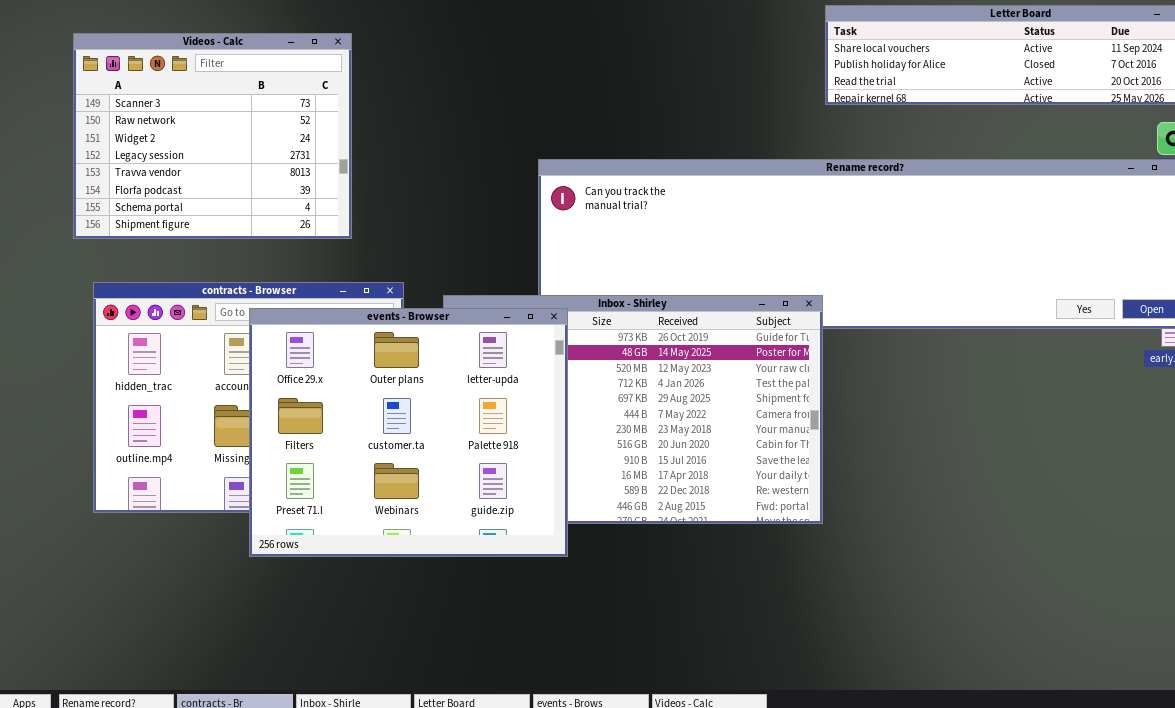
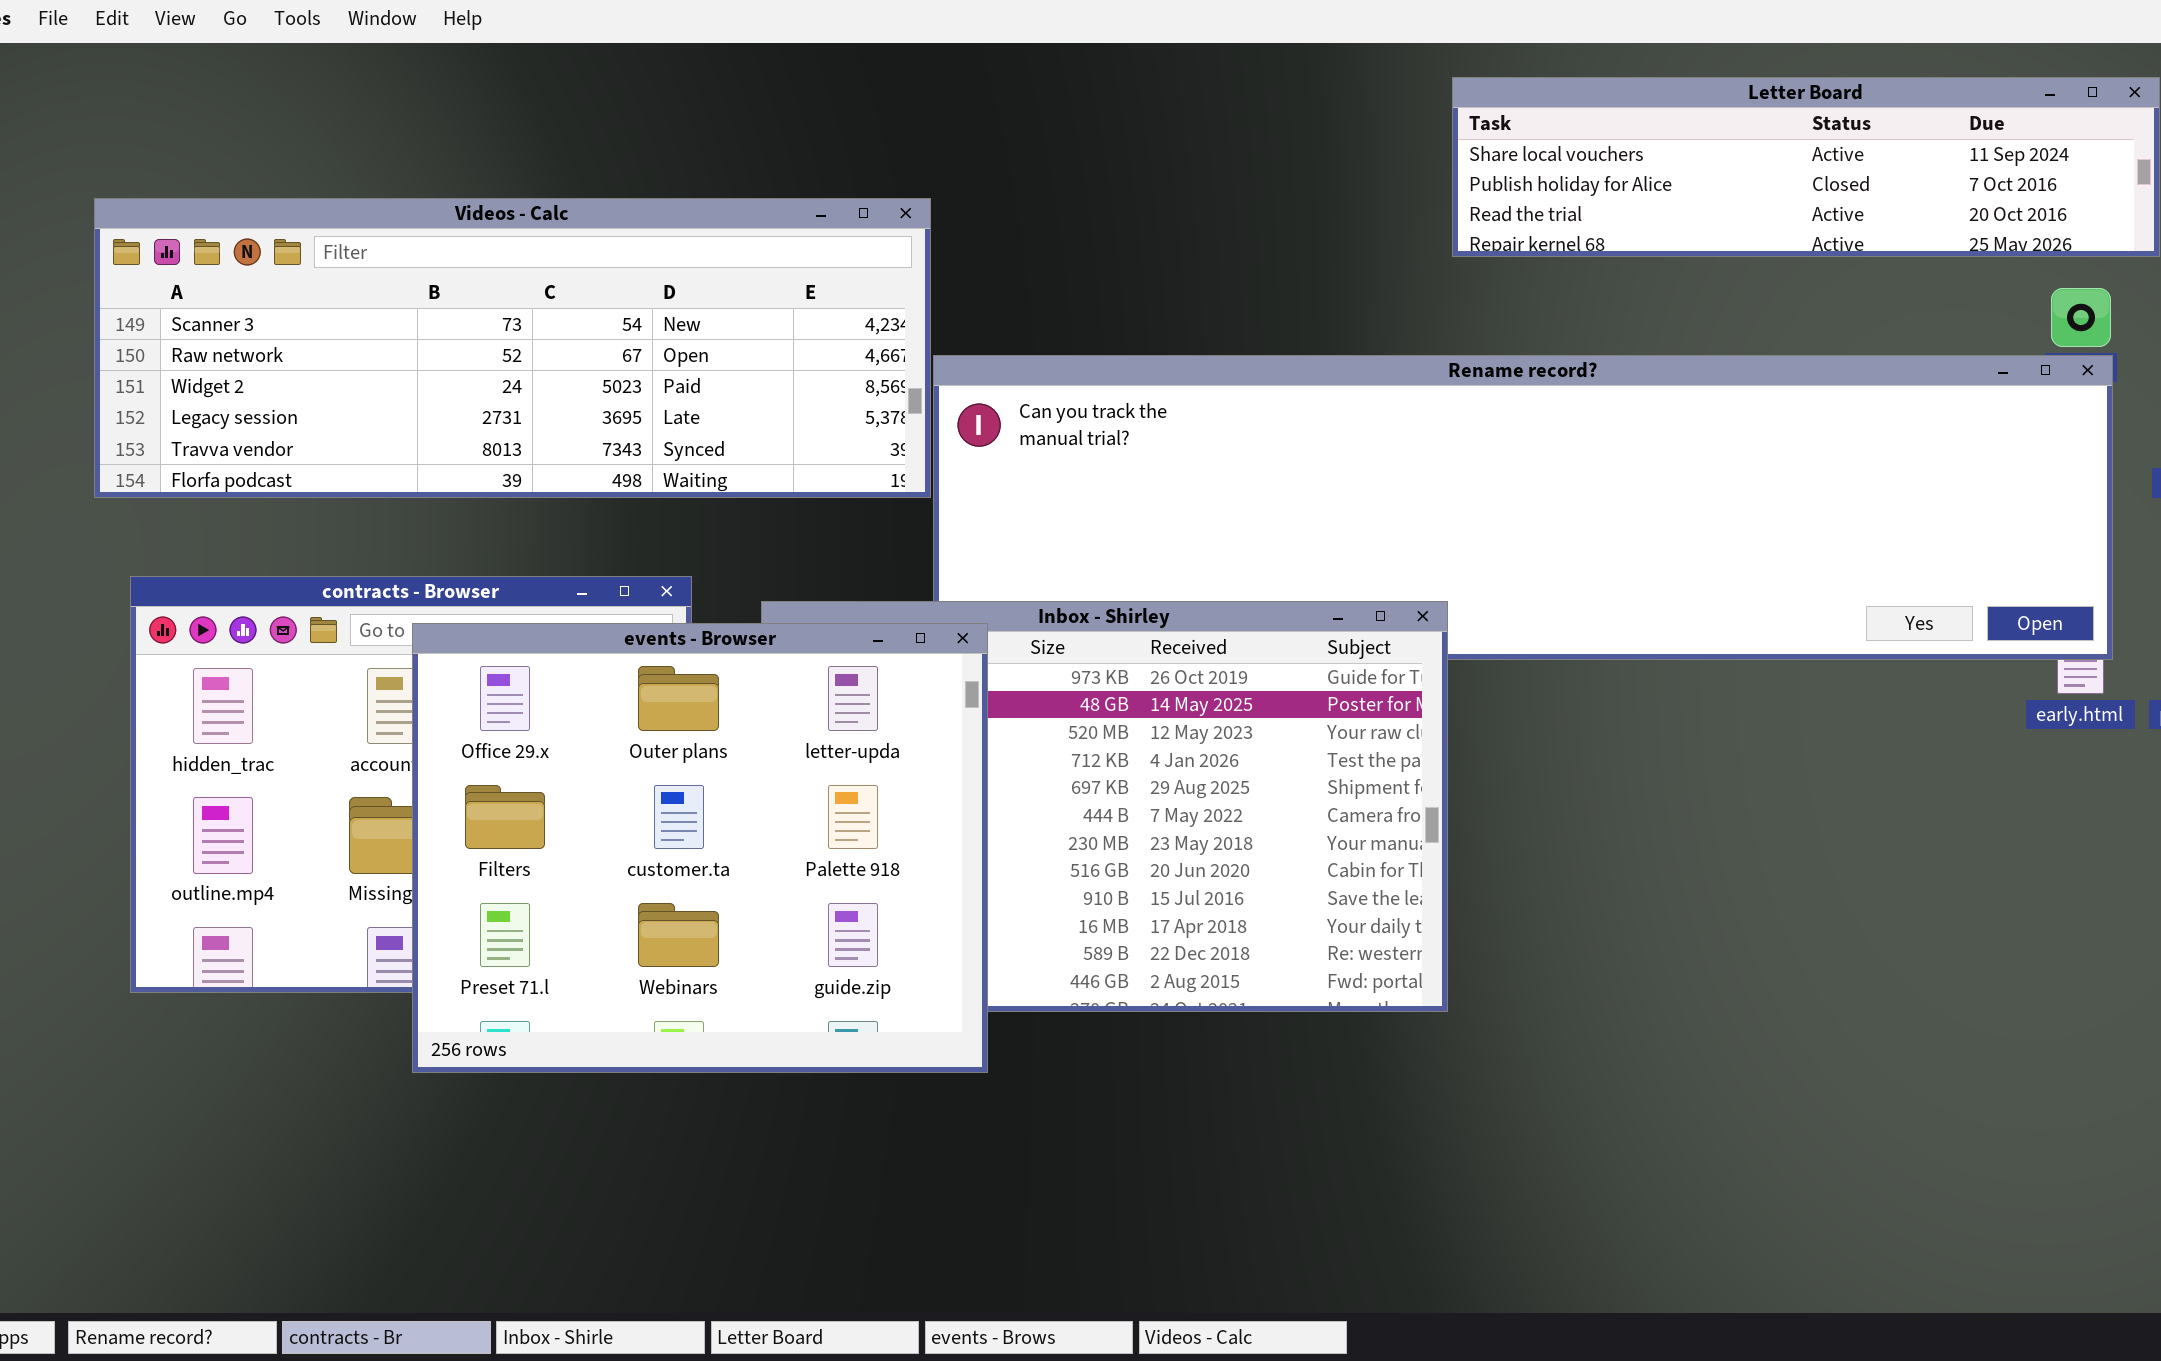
Videos - Calc: [73,33,352,239] -> [94,198,931,498], resized

